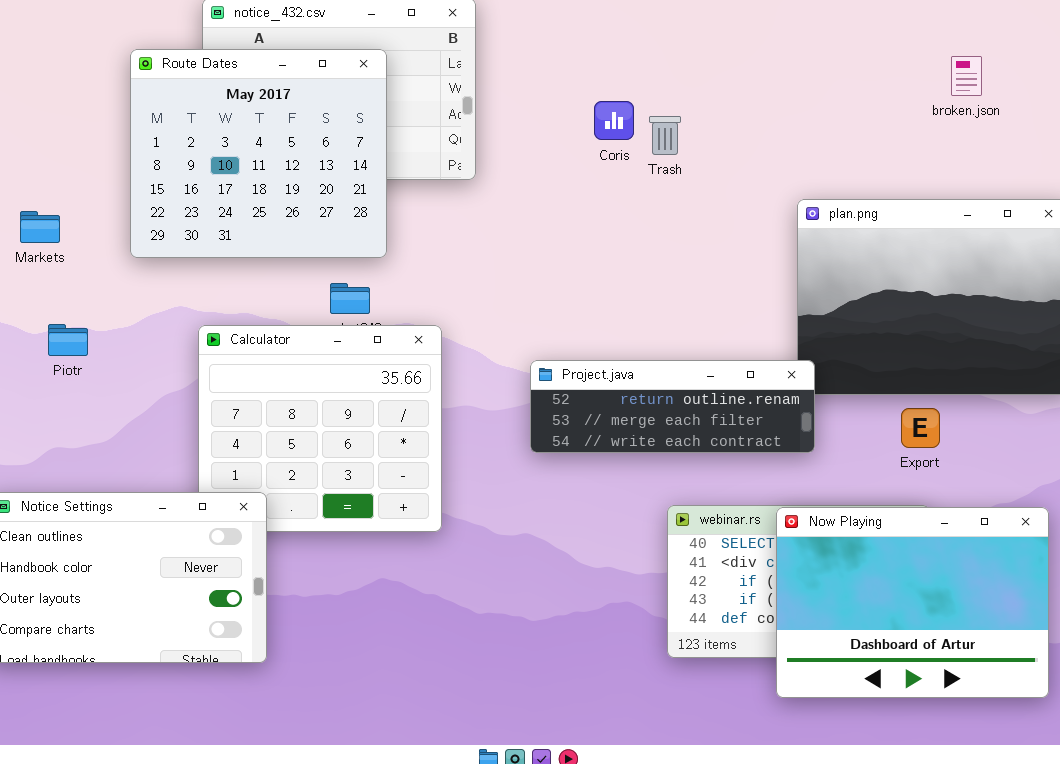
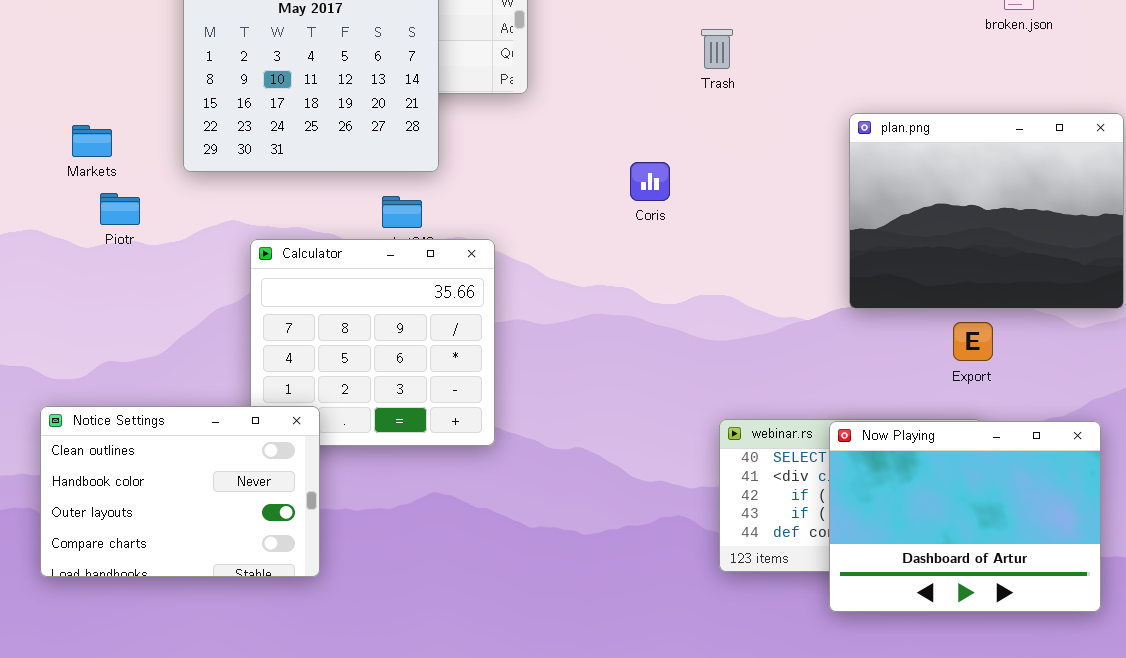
Coris: [594,101,634,140] -> [630,162,670,201], moved
Piotr: [48,324,88,356] -> [100,193,140,225], moved
Project.java: [530,360,815,453] -> none, closed

